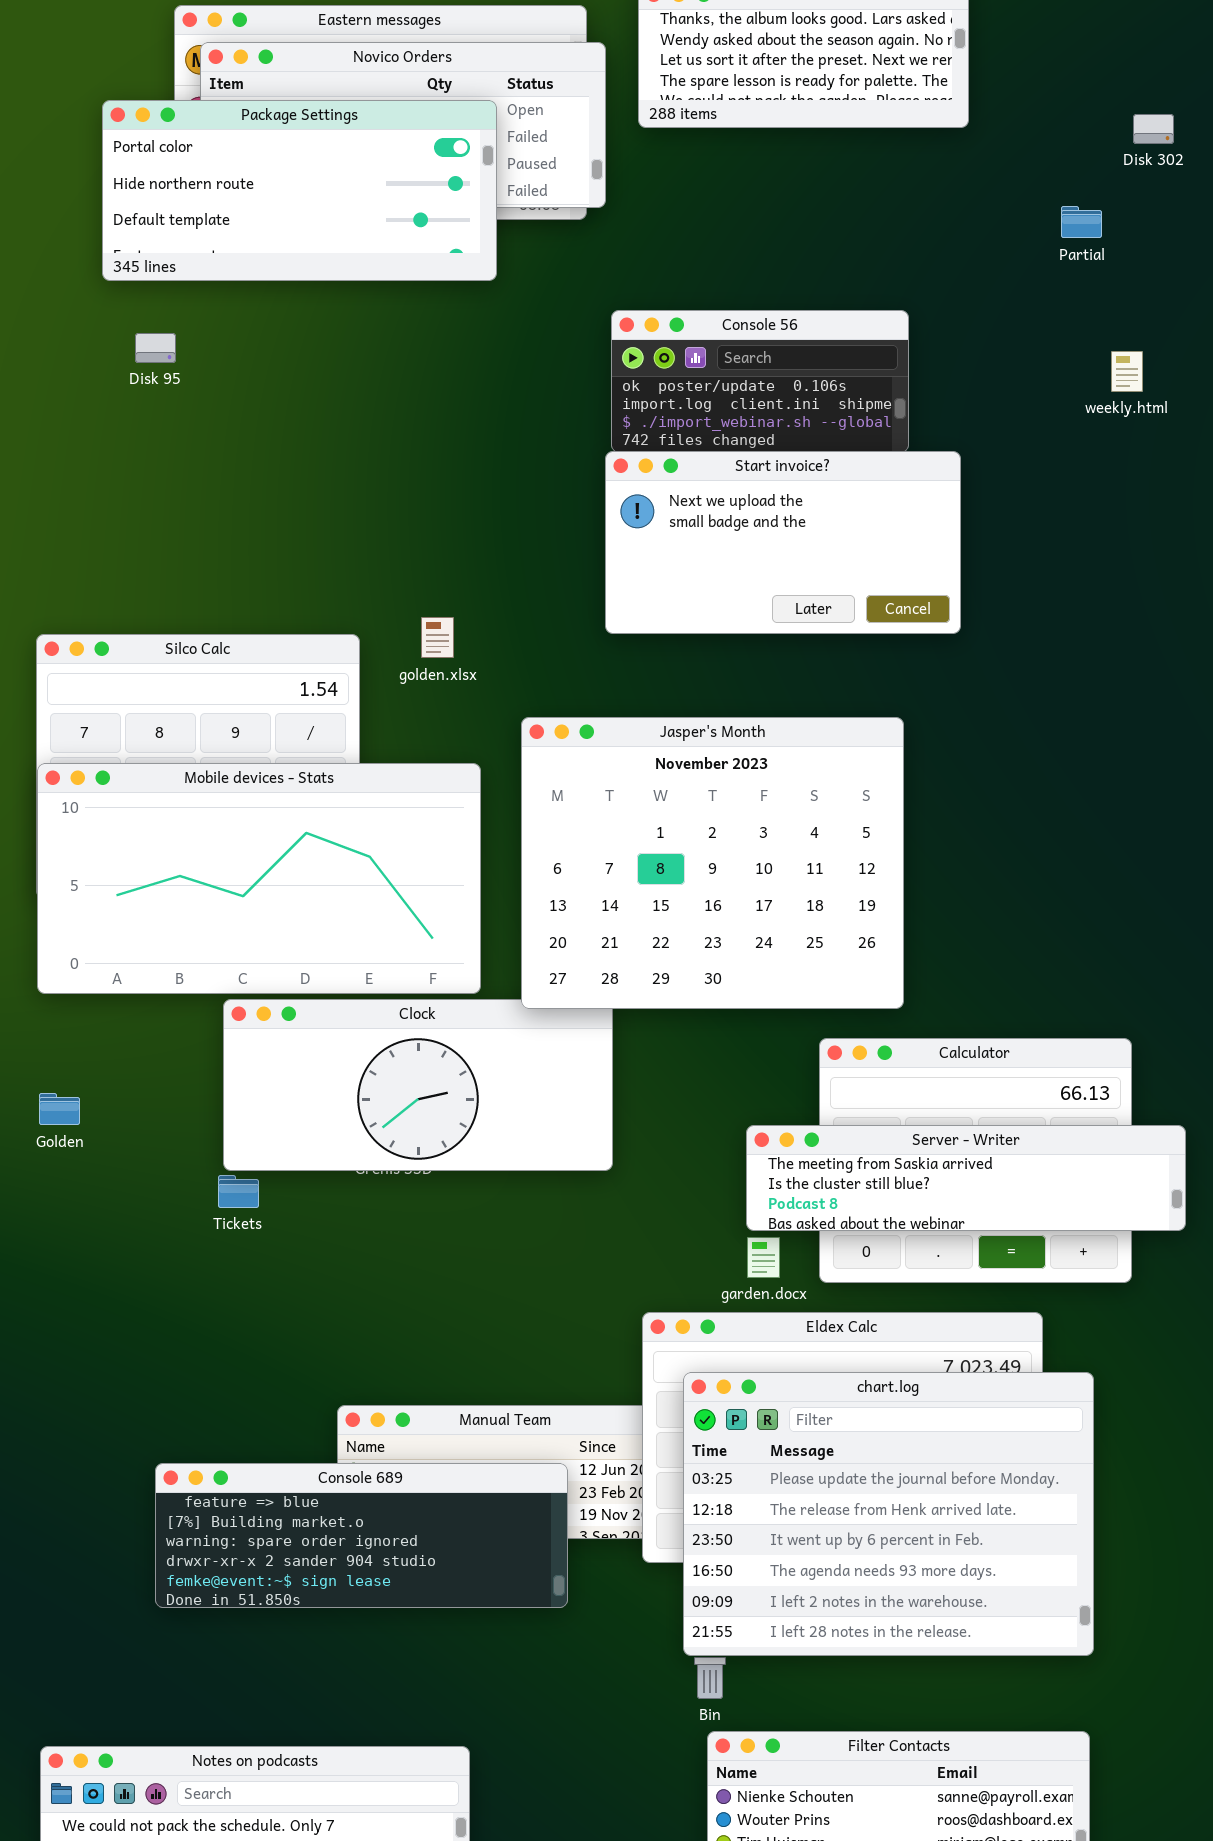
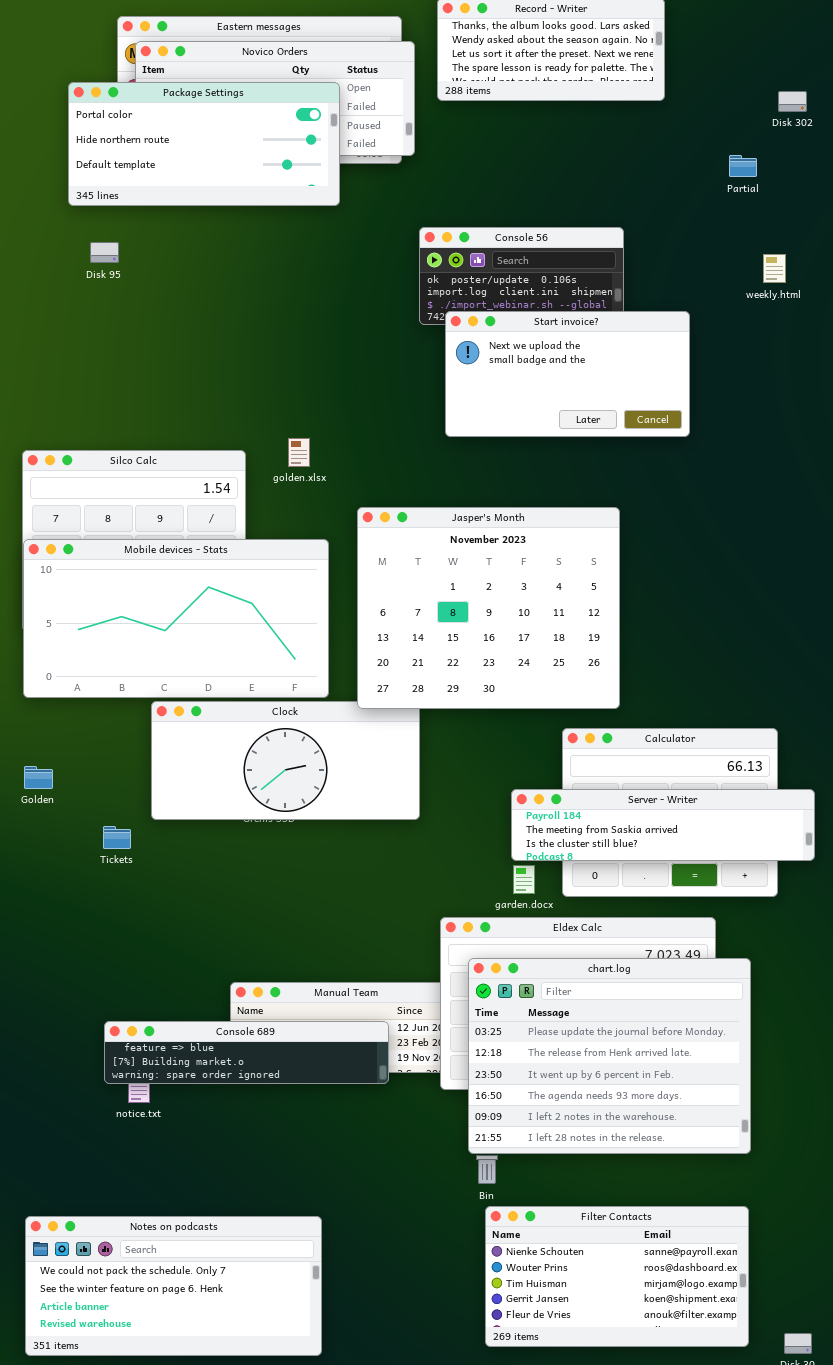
Start invoice?: [605,451,961,634] -> [445,311,690,437], moved
Server - Writer: [746,1125,1186,1231] -> [511,789,815,861], scrolled up 1 row
Tickets: [218,1175,259,1208] -> [103,826,131,849], moved
Console 689: [155,1463,568,1608] -> [104,1021,389,1084], resized

